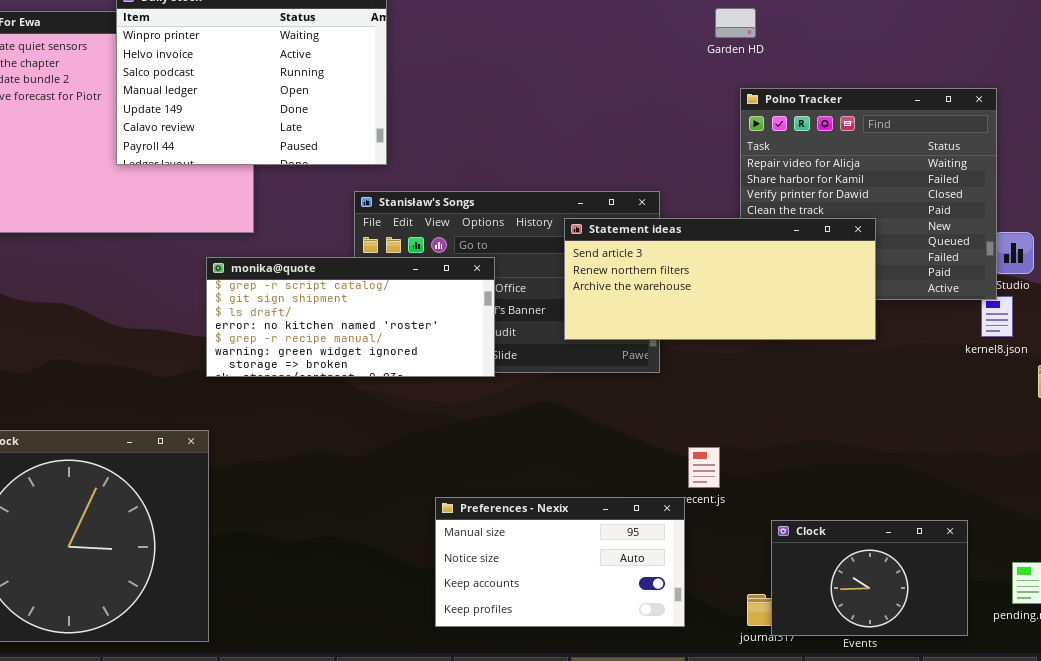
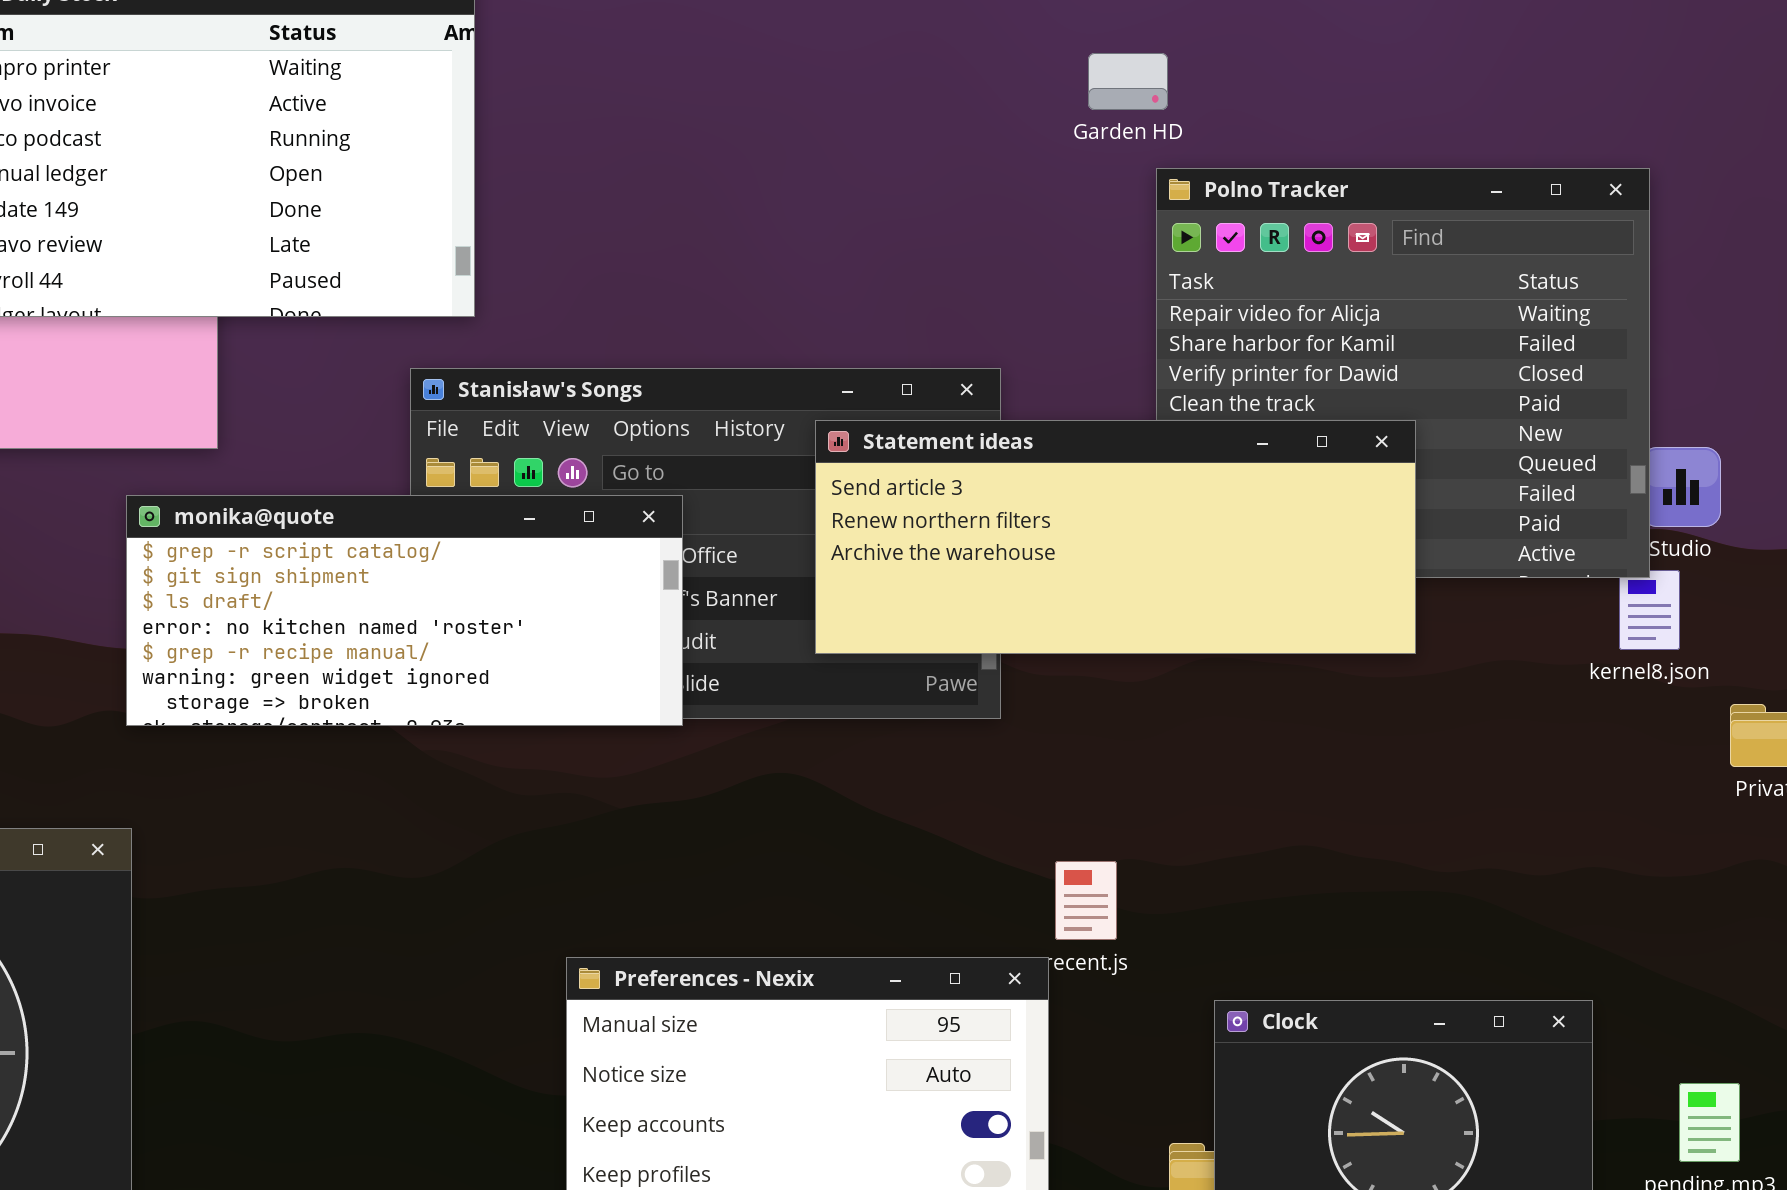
Garden HD: [715,8,756,38] -> [1088,53,1168,110], moved

